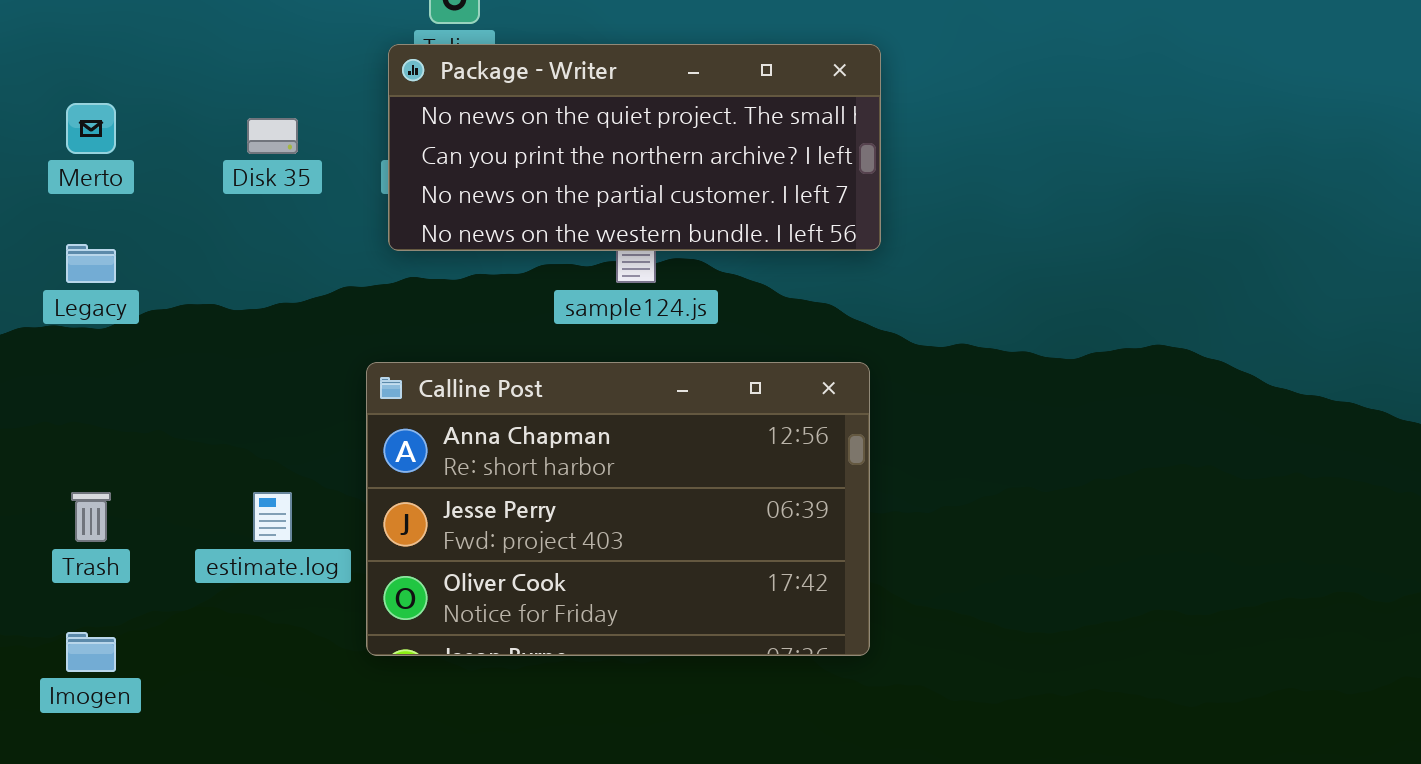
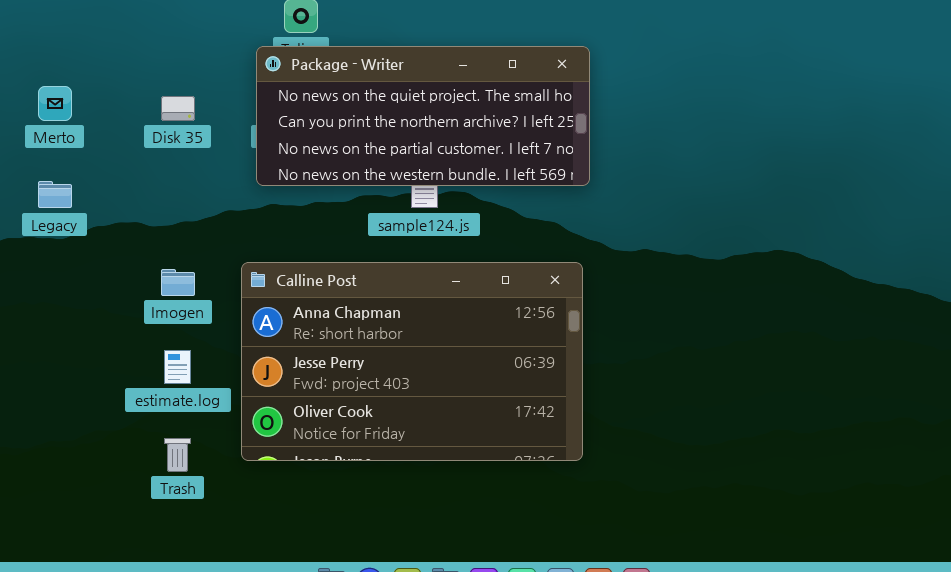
Trash: [71,492,111,542] -> [164,438,191,472], moved
Imogen: [66,632,116,672] -> [161,269,195,296], moved

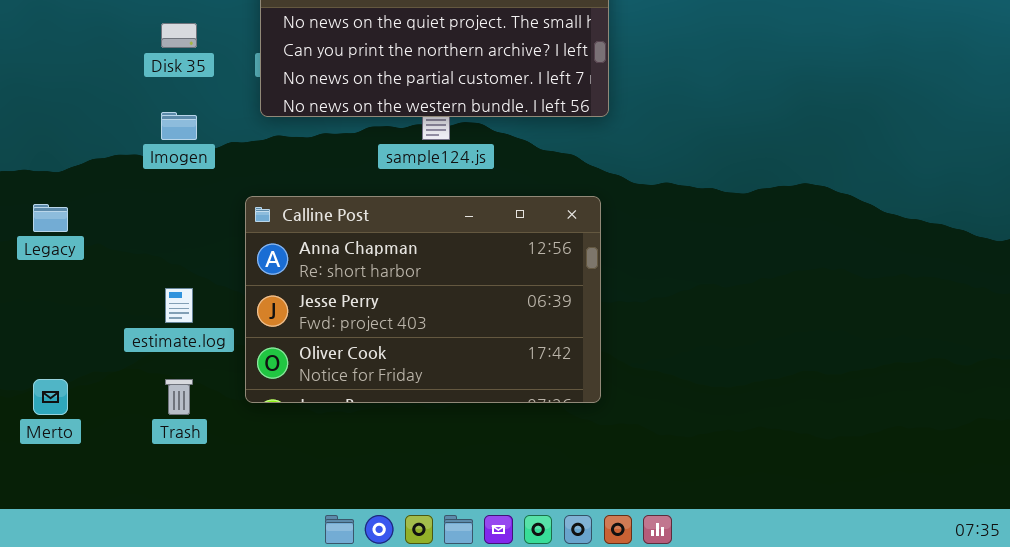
Merto: [38,86,72,121] -> [33,379,68,415], moved
Legacy: [38,181,72,208] -> [33,204,68,232], moved
Imogen: [161,269,195,296] -> [161,112,197,140], moved

